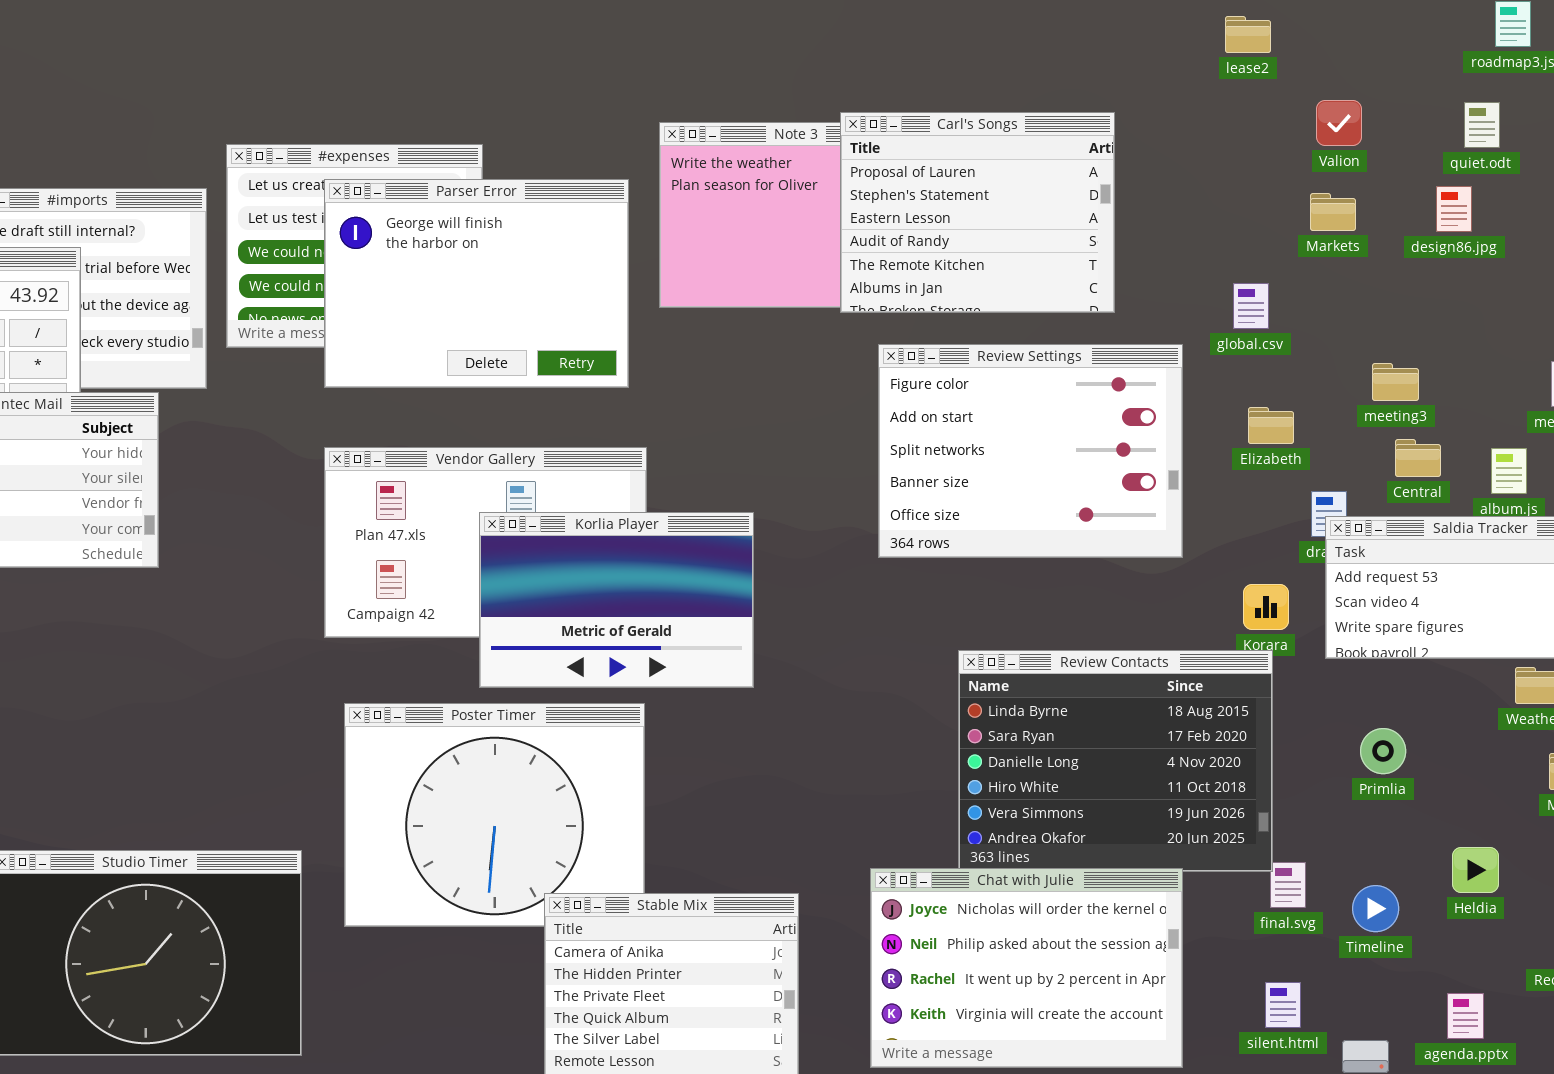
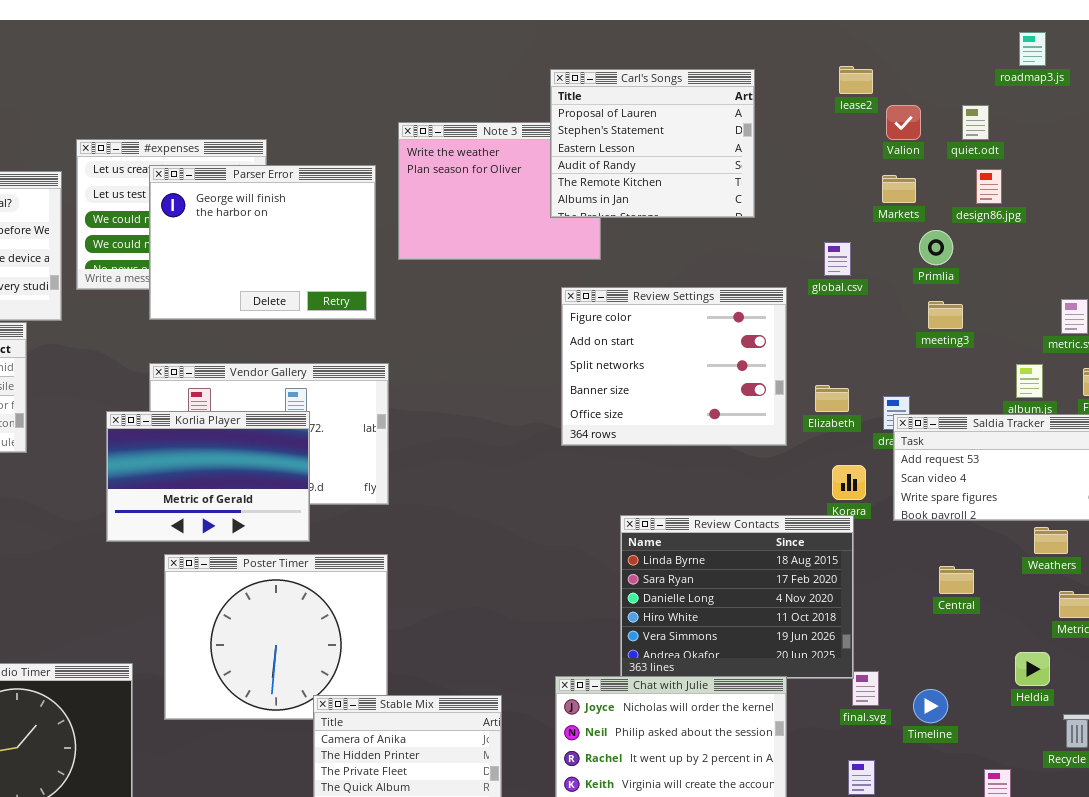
lease2: [1225,16,1271,53] -> [839,66,873,94], moved
quiet.odt: [1464,102,1500,148] -> [962,105,989,140], moved
Carl's Songs: [840,112,1115,313] -> [550,69,755,218], moved
Elizabeth: [1248,407,1294,444] -> [815,385,849,412], moved
Central: [1395,439,1441,477] -> [939,566,974,594], moved
Korlia Player: [479,512,754,688] -> [106,411,310,542], moved
Primlia: [1360,728,1406,774] -> [919,230,953,265], moved
Heldia: [1452,847,1499,893] -> [1015,652,1050,686], moved

